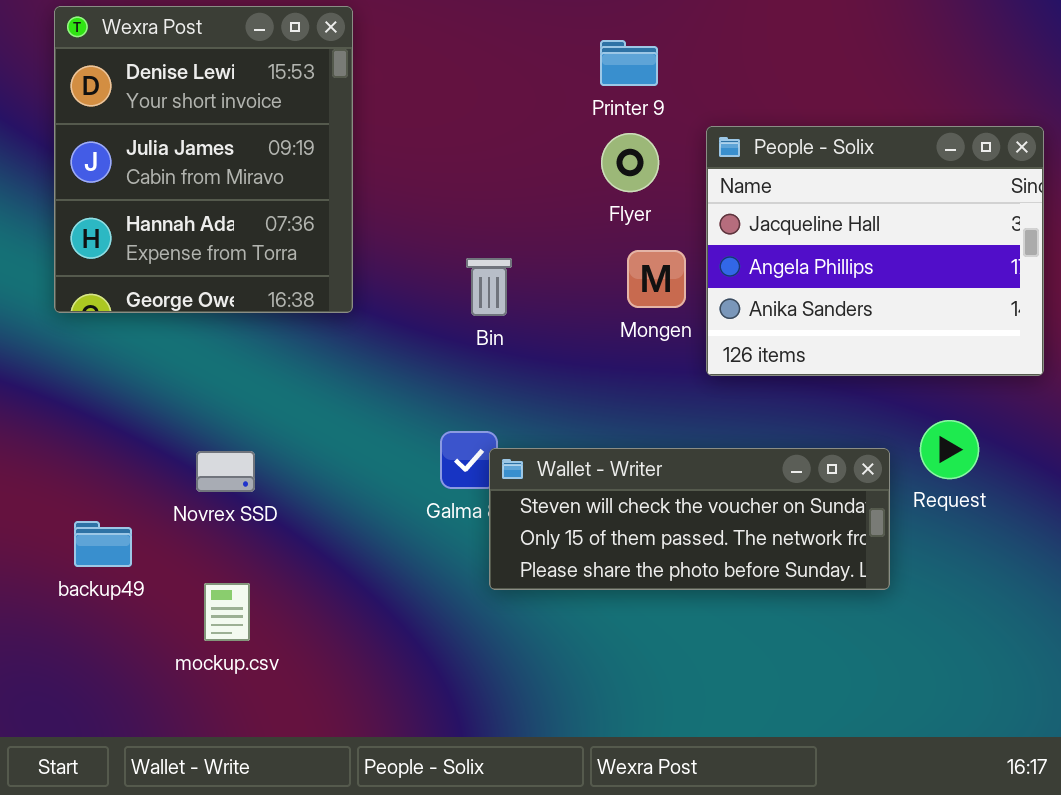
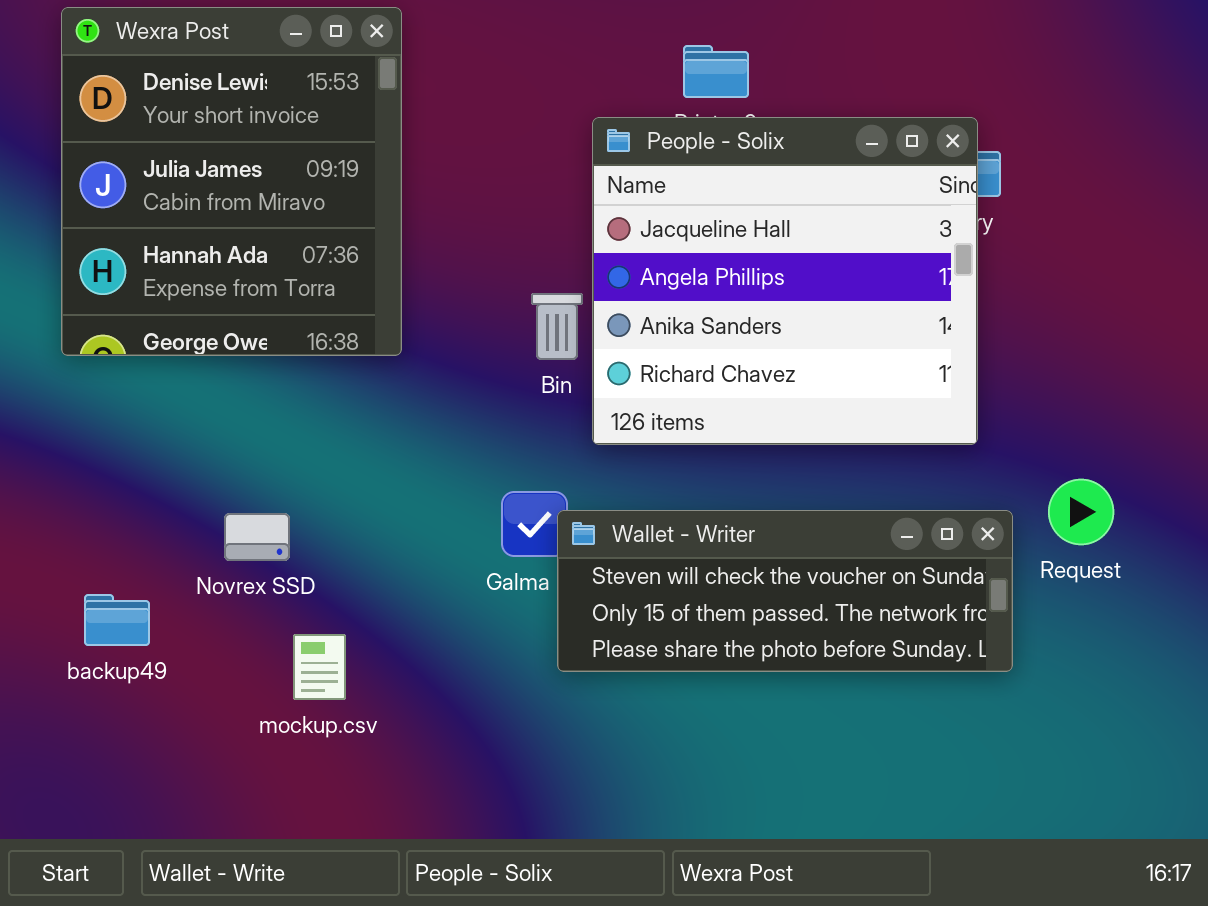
People - Solix: [706,126,1044,376] -> [592,117,978,445], moved, resized
mockup.csv: [204,583,250,641] -> [293,634,346,700], moved

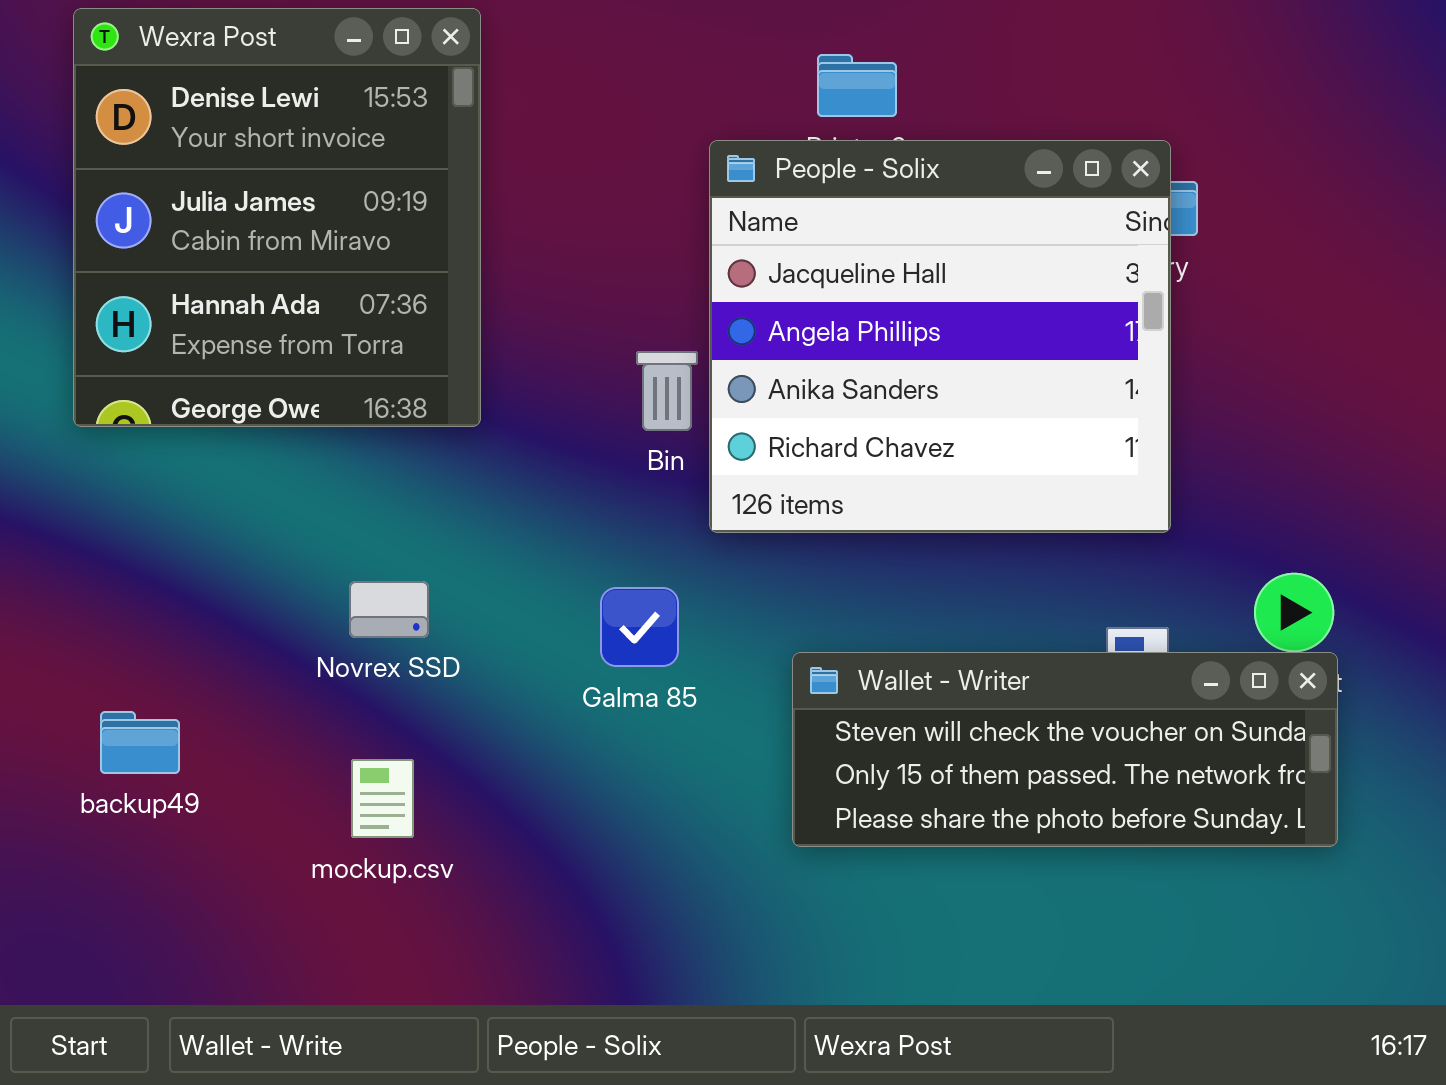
Wallet - Writer: [557,510,1013,672] -> [792,652,1338,847], moved
Novrex SSD: [224,513,290,561] -> [349,581,429,638], moved

